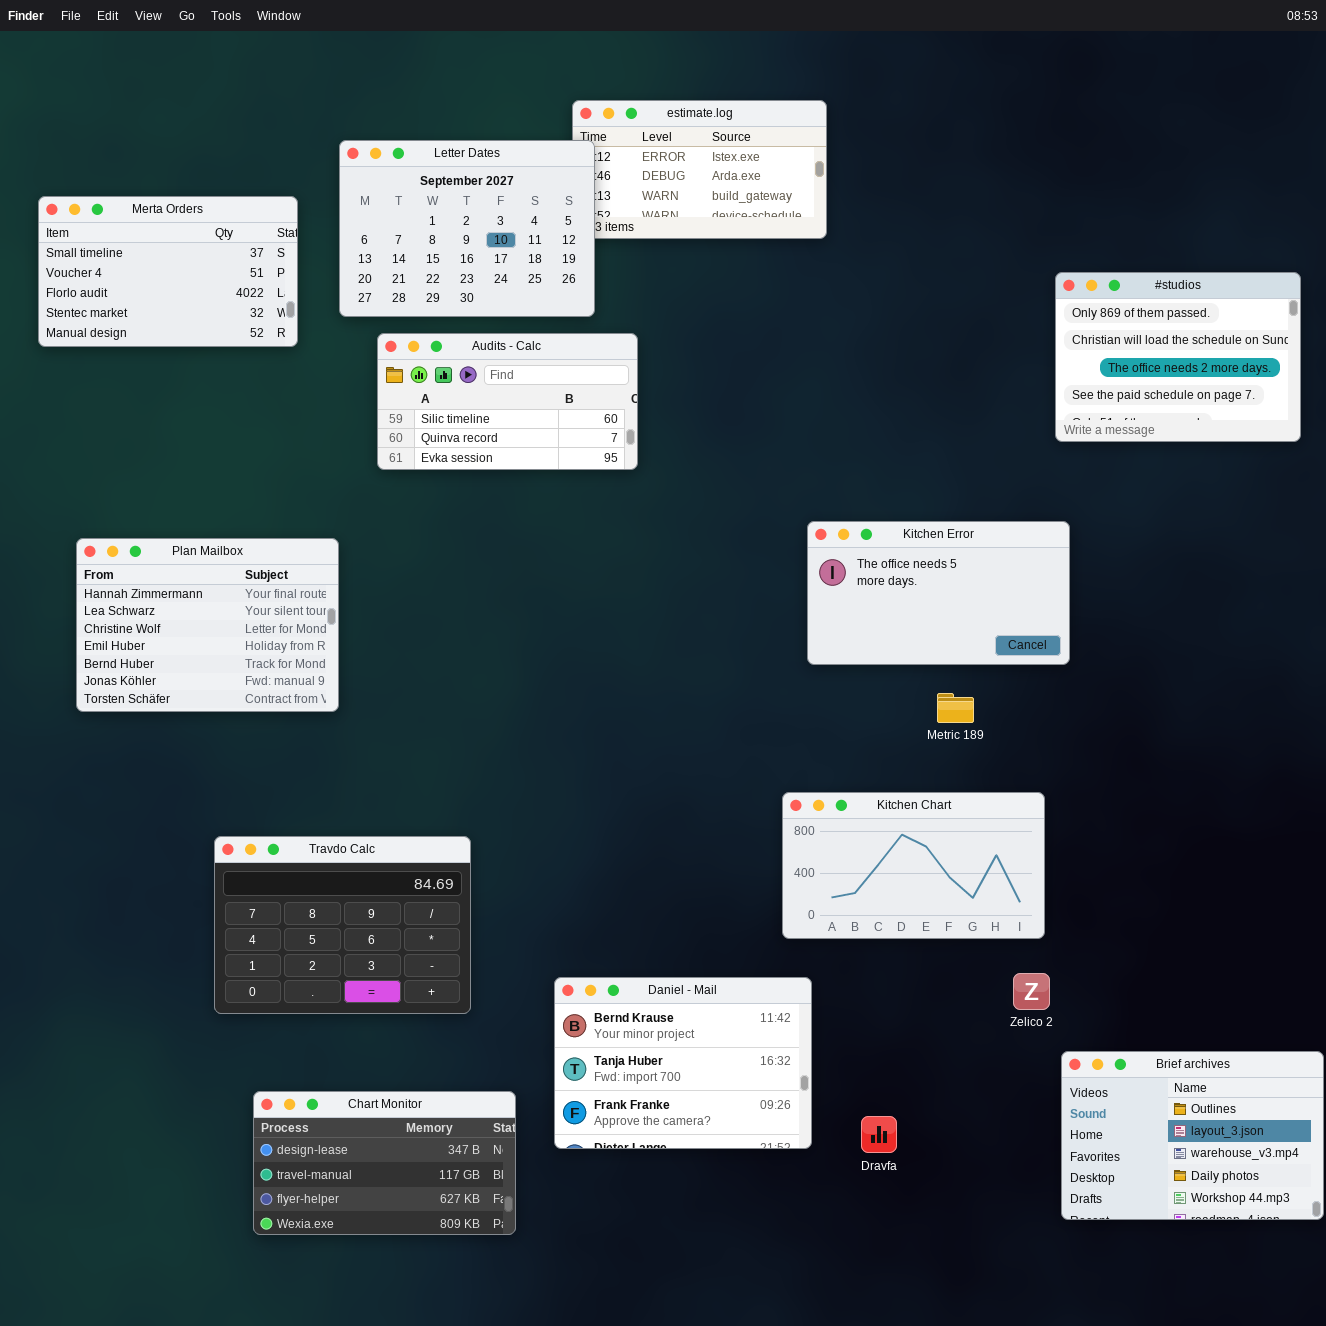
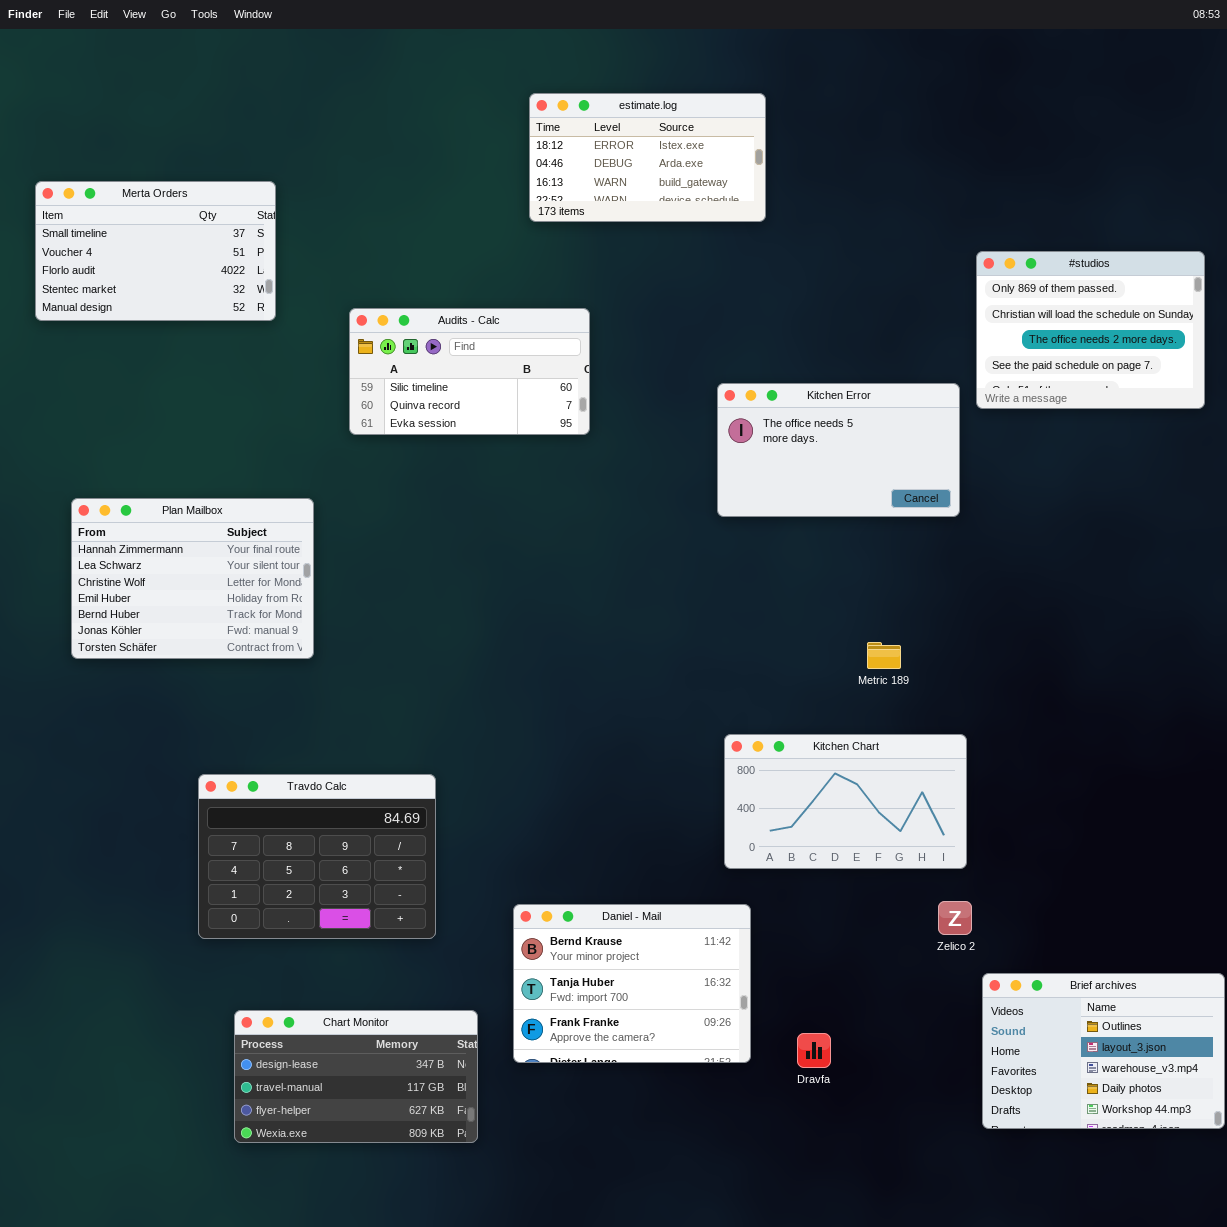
Letter Dates: [339,140,595,317] -> none, closed
Kitchen Error: [807,521,1070,665] -> [717,383,960,517], moved

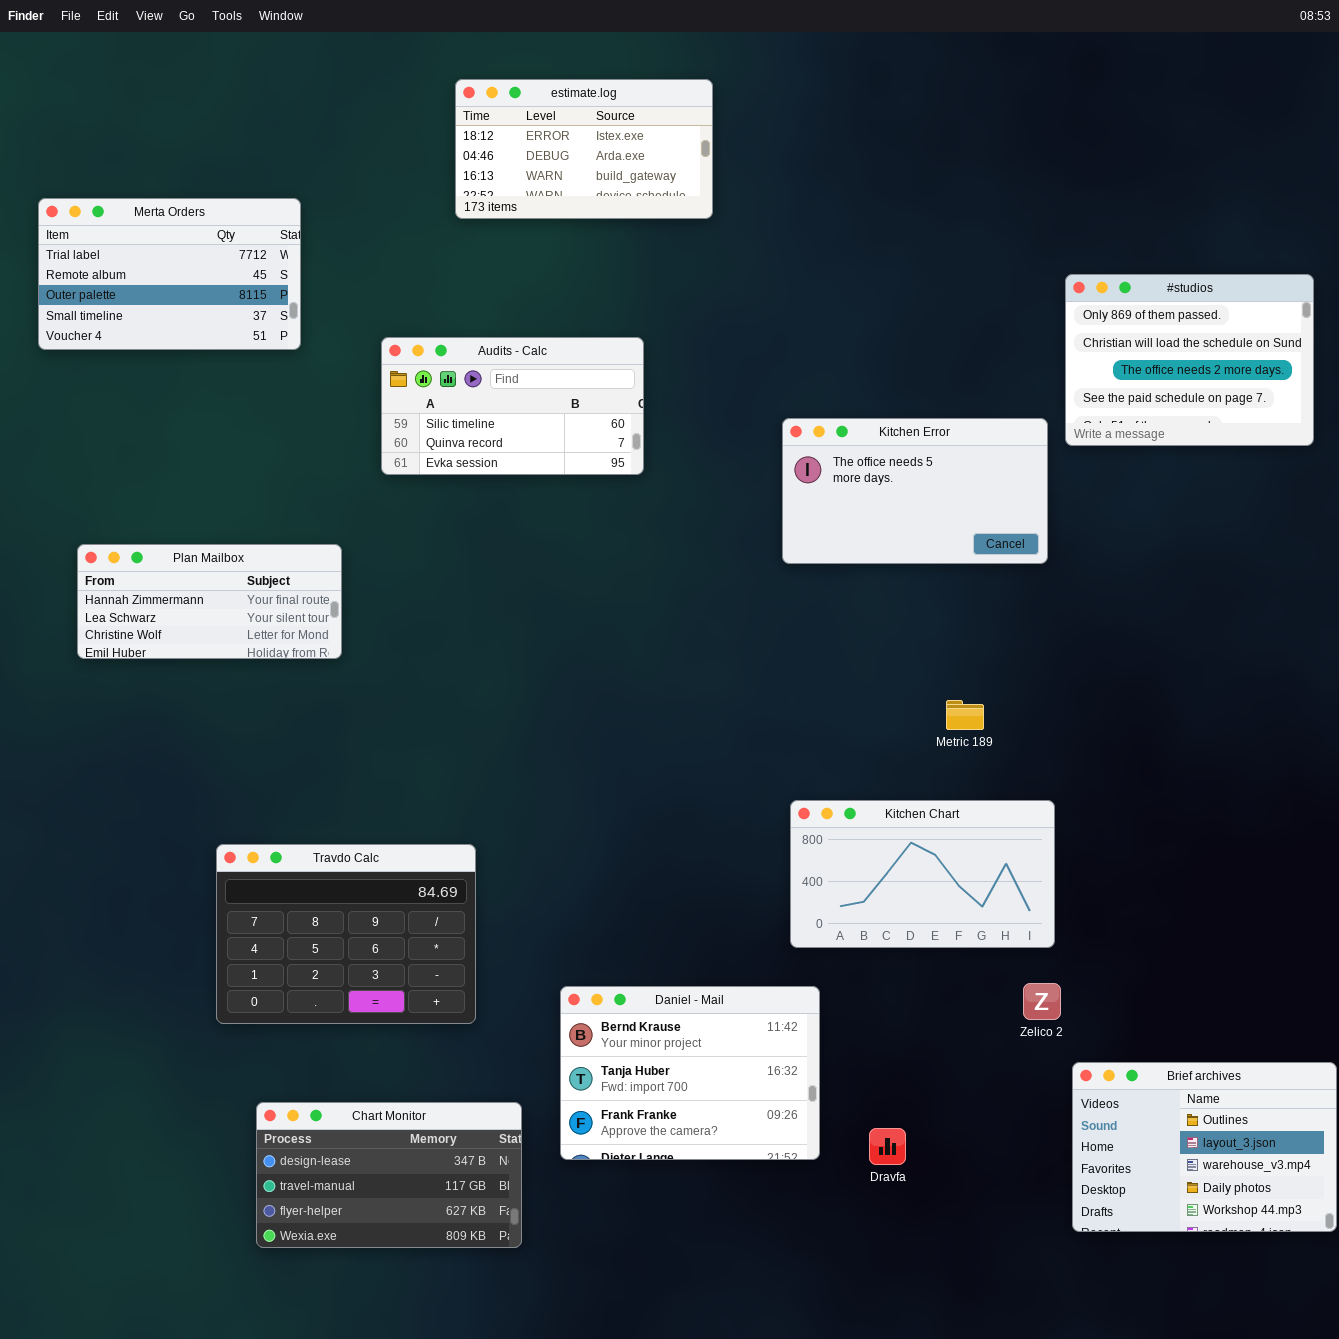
estimate.log: [529,93,766,222] -> [455,79,713,219], moved
Merta Orders: [35,181,276,321] -> [38,198,301,350], scrolled up 3 rows
Plan Mailbox: [71,498,314,659] -> [77,544,342,659], resized

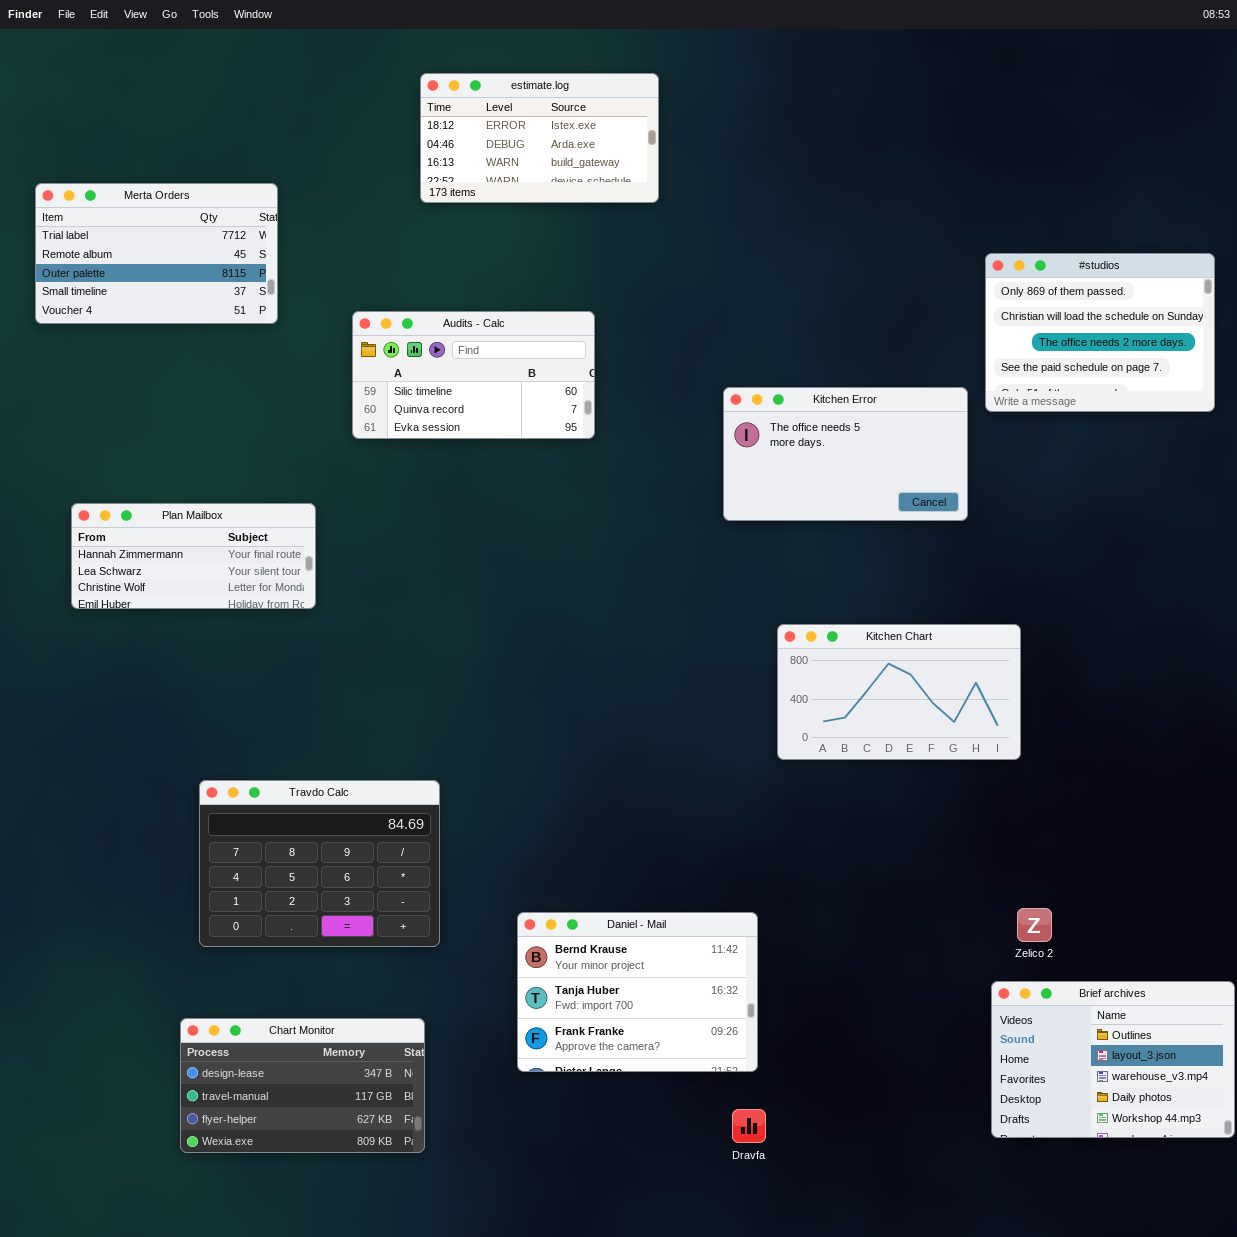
Kitchen Chart: [790,800,1055,948] -> [777,624,1021,760], moved
Zelico 2: [1023,983,1061,1020] -> [1017,908,1052,942], moved
Chart Monitor: [256,1102,522,1248] -> [180,1018,425,1153], moved
Dravfa: [869,1128,906,1165] -> [732,1109,766,1143], moved

